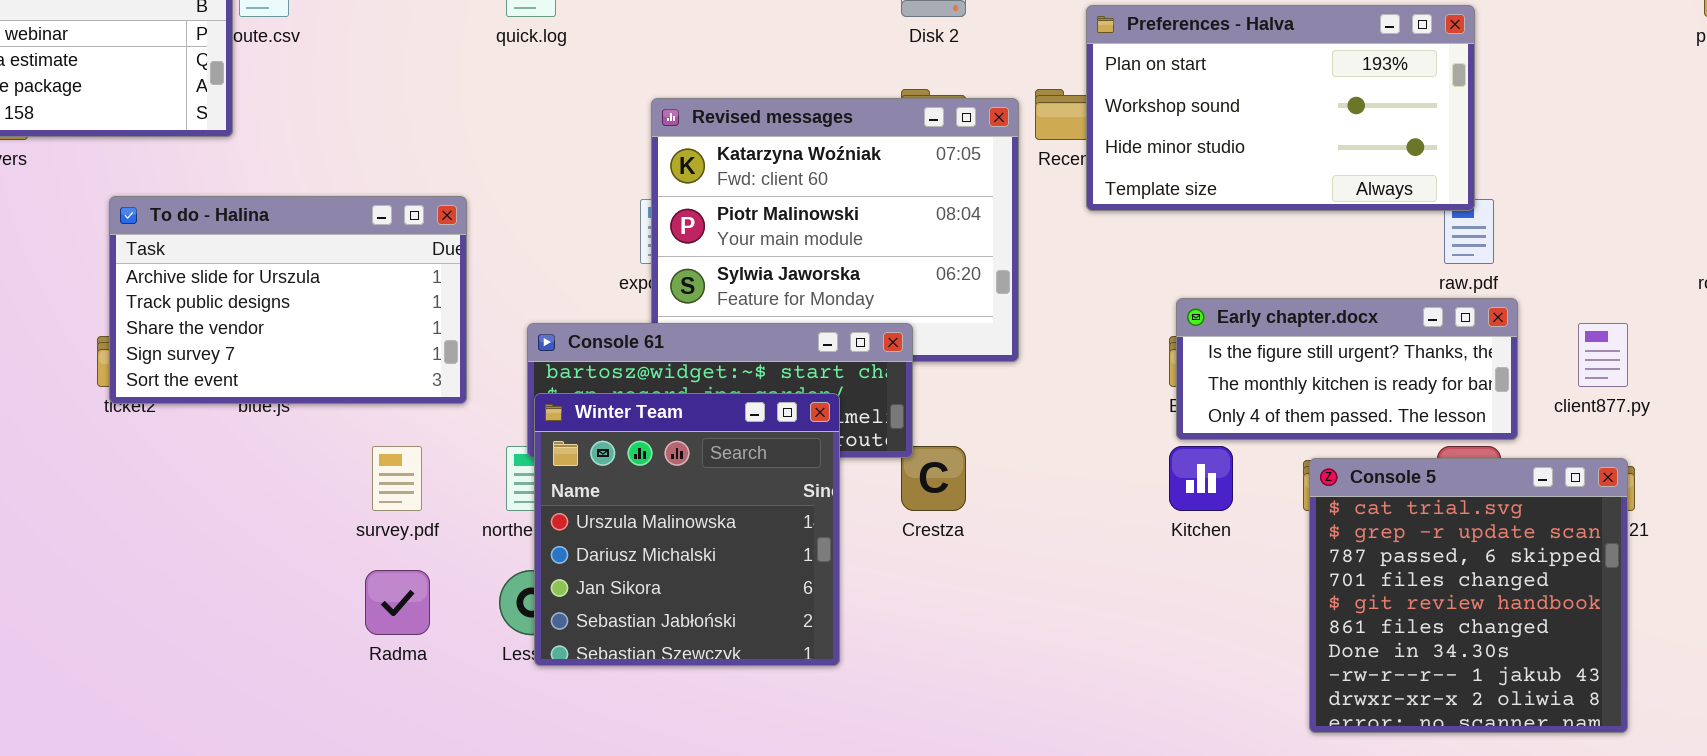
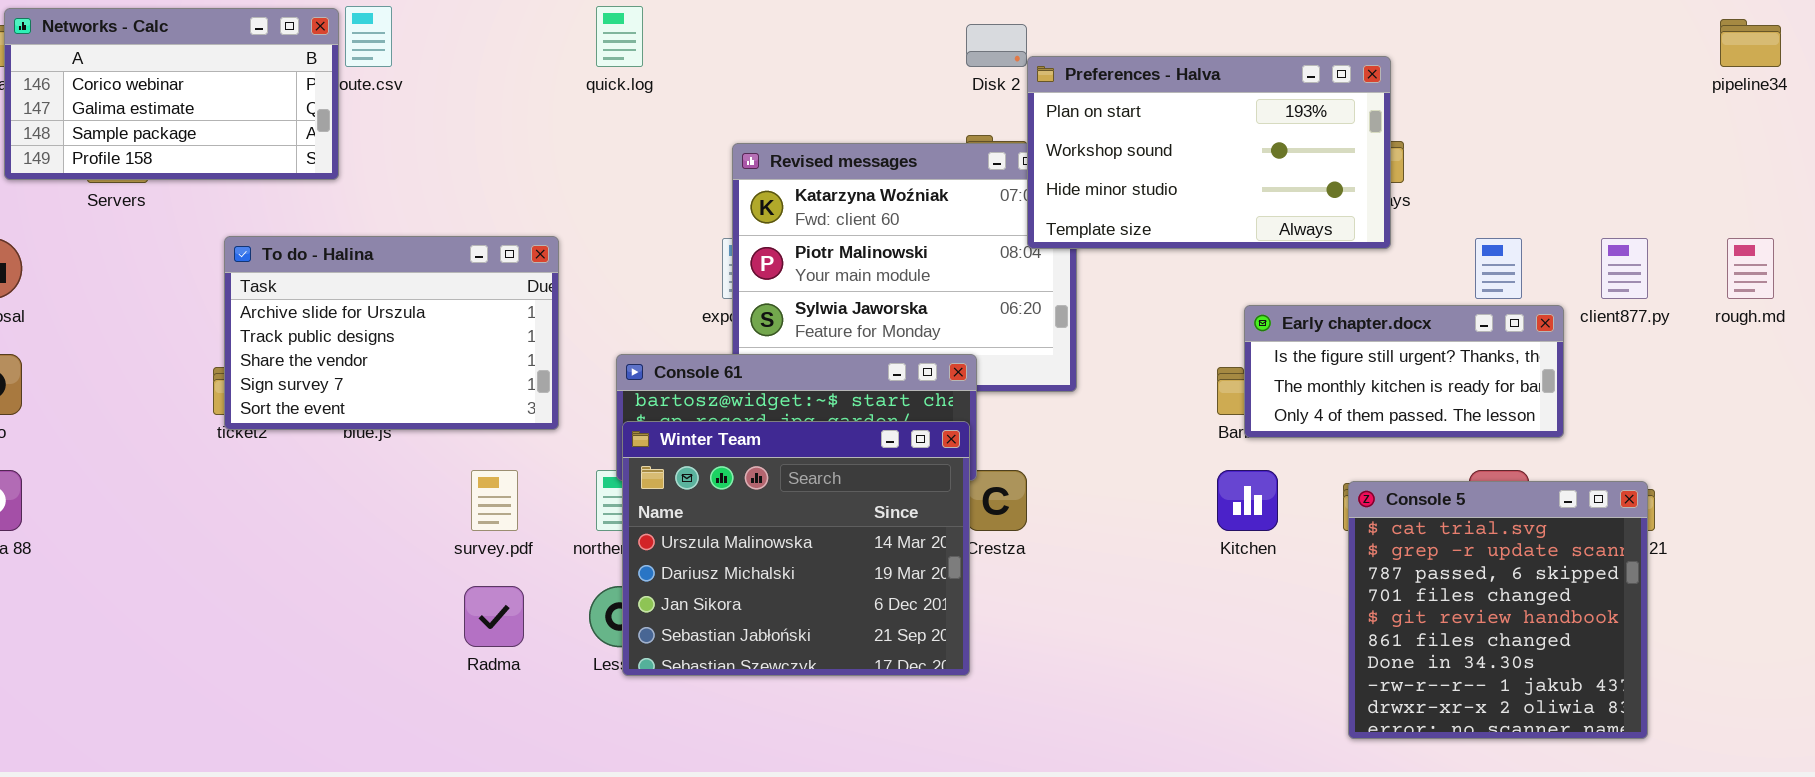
Preferences - Halva: [1086,5,1475,211] -> [1027,56,1391,249], moved
Early chapter.docx: [1176,298,1518,440] -> [1244,305,1564,438], moved
client877.py: [1578,323,1628,387] -> [1601,238,1648,299], moved
Winter Team: [534,393,840,666] -> [622,421,970,676], resized

